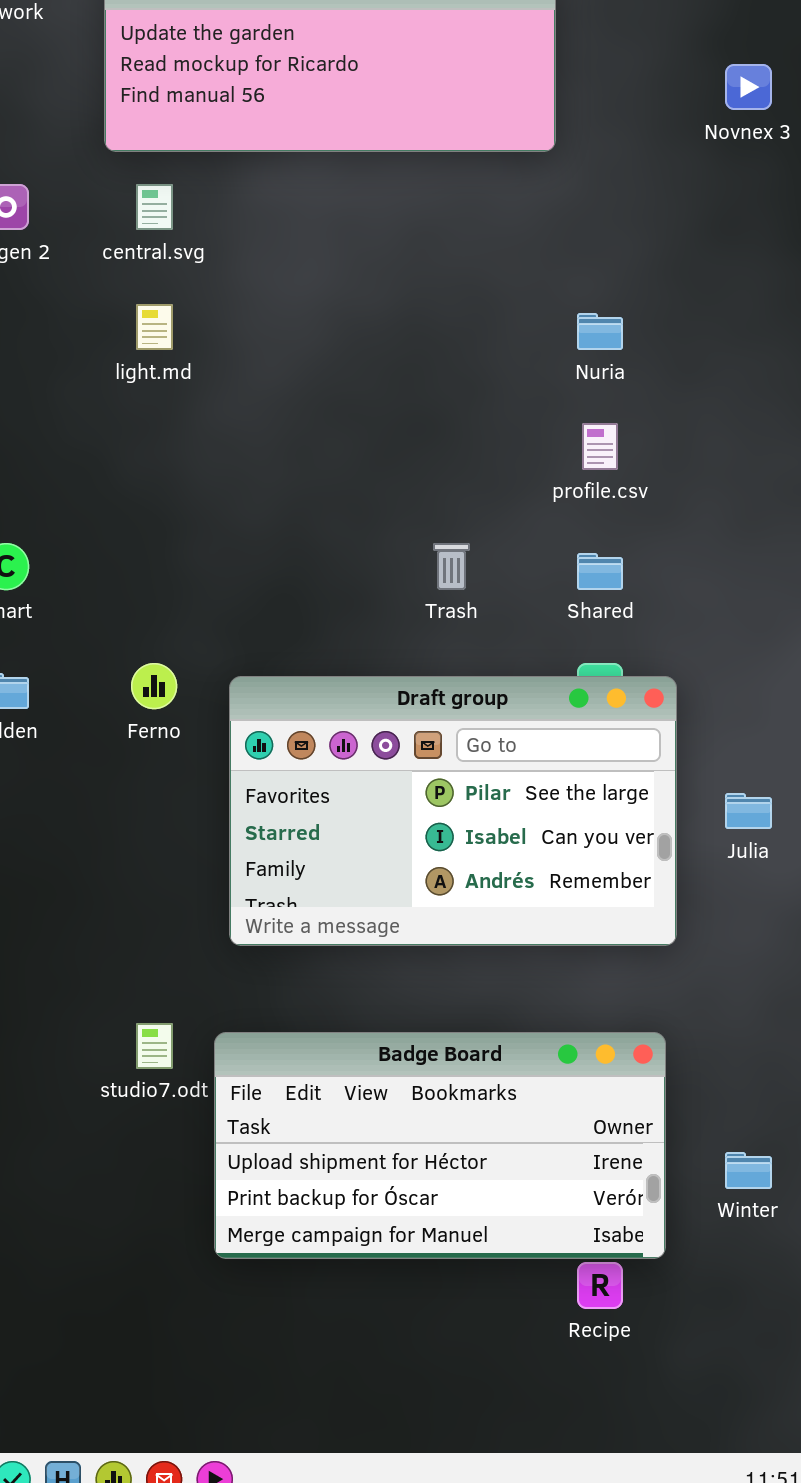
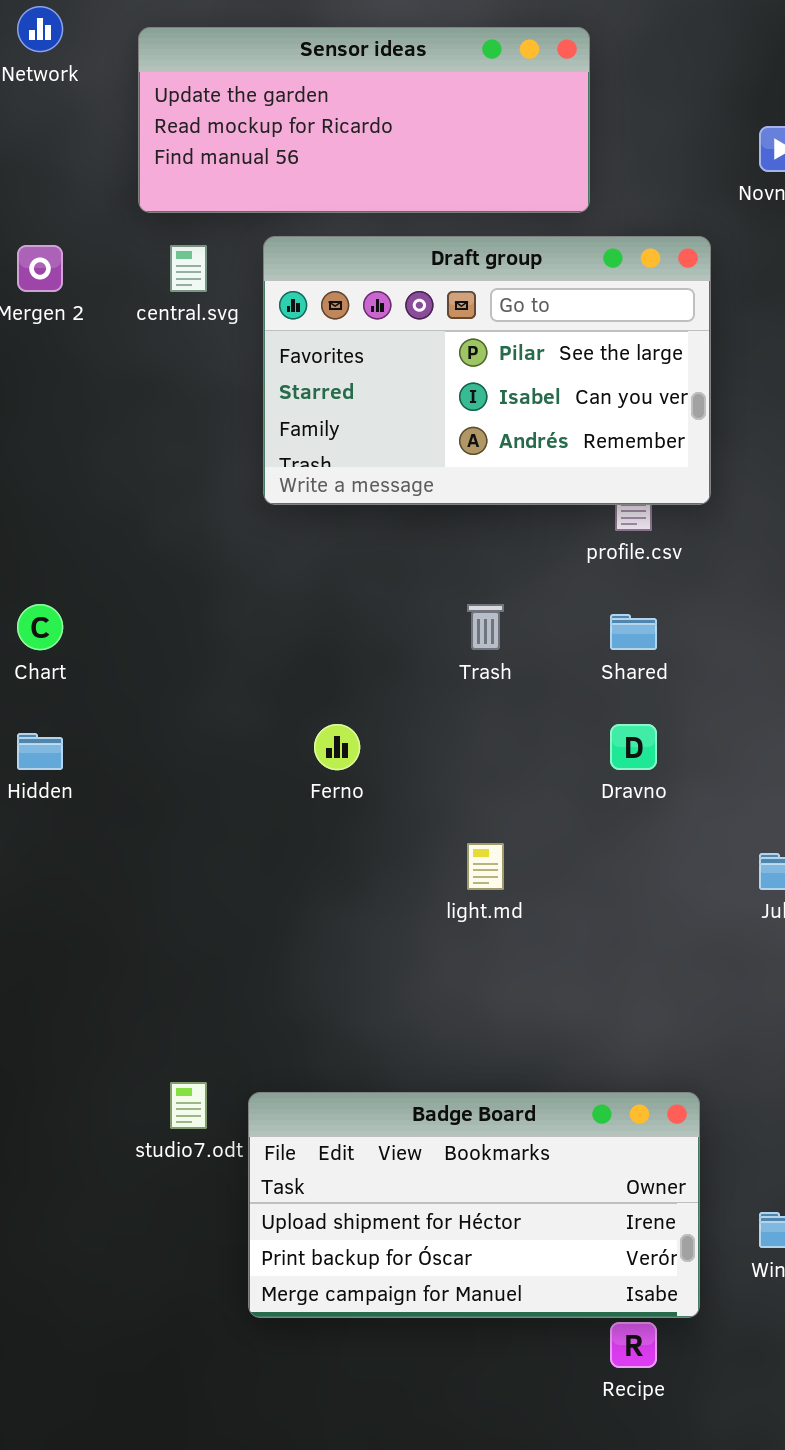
light.md: [136,304,173,350] -> [467,843,504,890], moved
Ferno: [131,663,177,709] -> [314,724,360,770], moved
Draft group: [229,676,677,946] -> [263,236,711,505], moved

